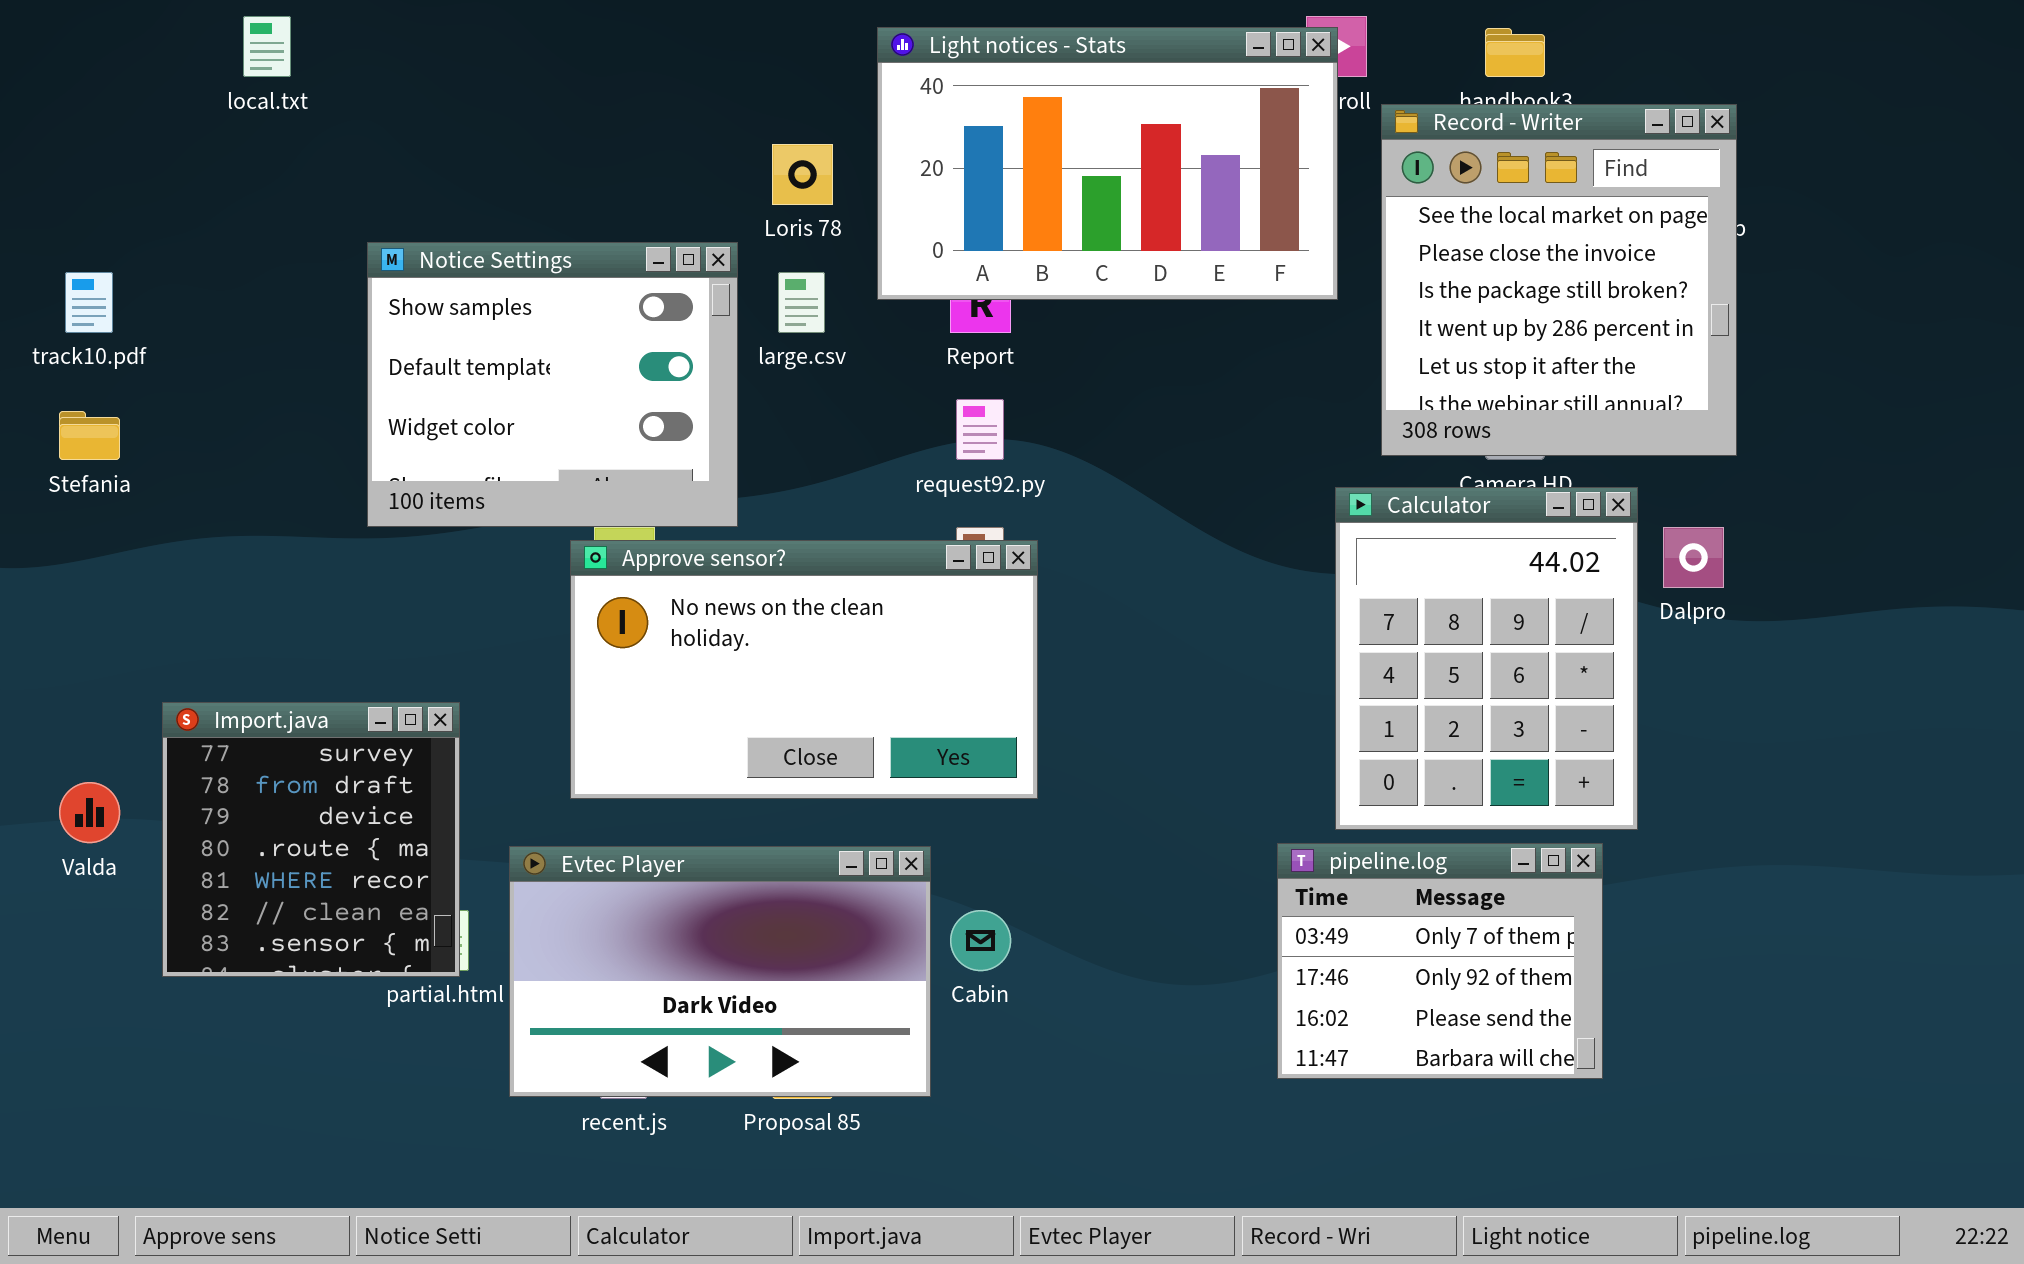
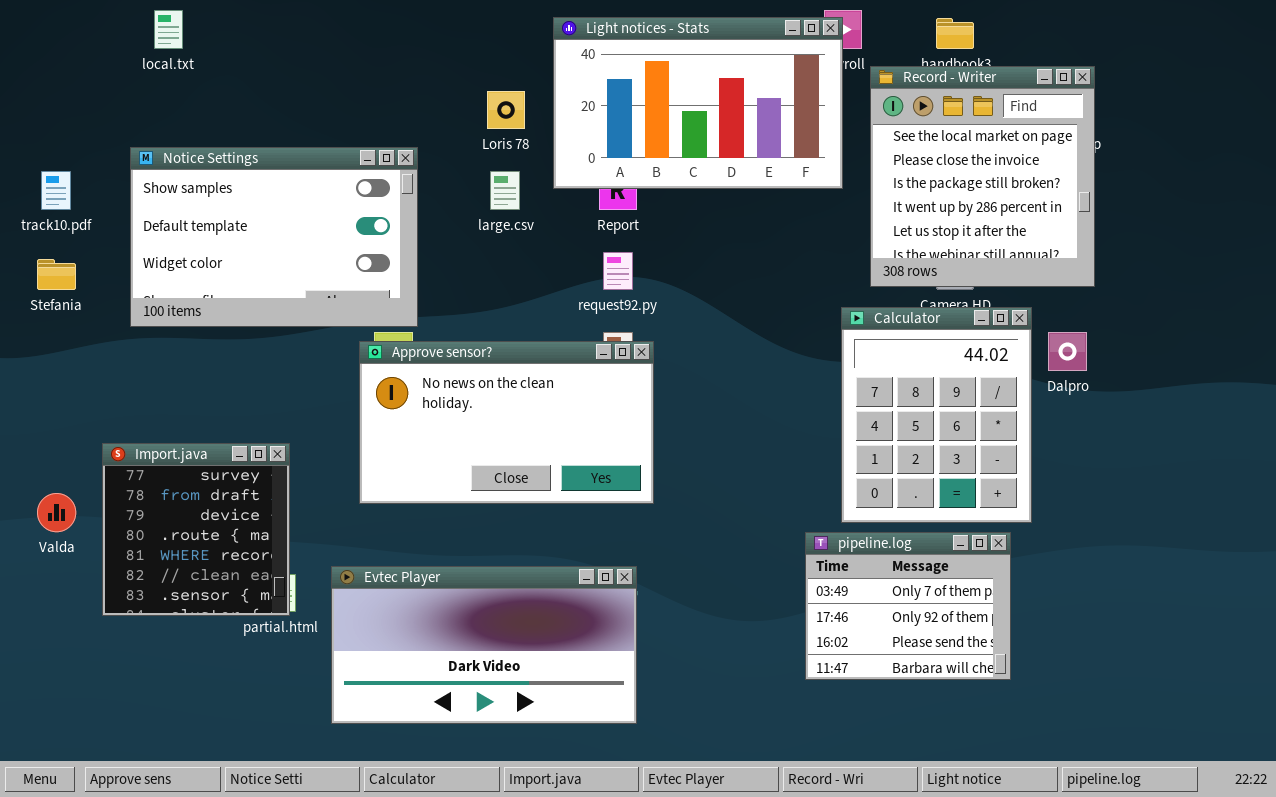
Notice Settings: [367,242,738,527] -> [130,147,418,327], moved, resized
Evtec Player: [509,846,931,1097] -> [331,566,637,724], moved, resized

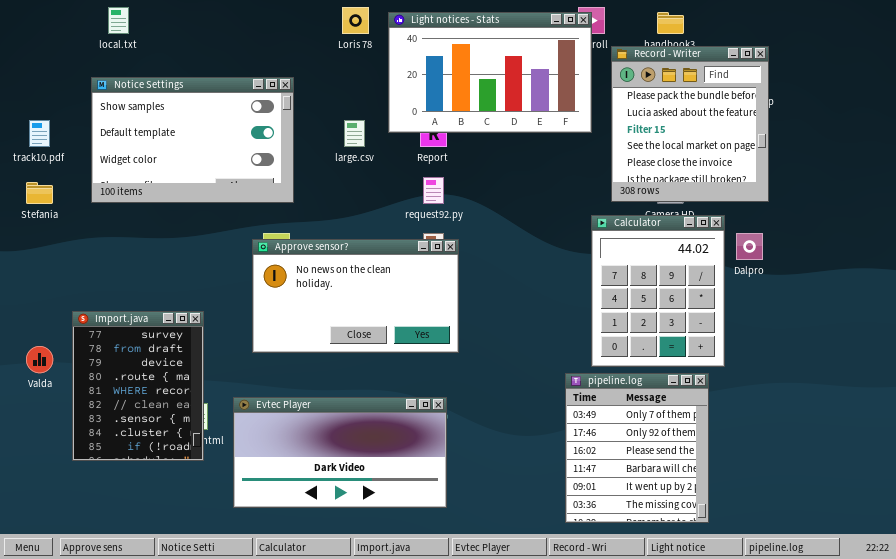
Record - Writer: [870,66,1095,287] -> [611,46,769,202], scrolled up 3 rows
Loris 78: [487,91,525,129] -> [342,7,369,34], moved
Notice Settings: [130,147,418,327] -> [91,77,294,203], moved
Import.java: [102,443,290,616] -> [72,311,204,461], resized
pipeline.log: [805,532,1011,680] -> [565,373,709,523], resized

